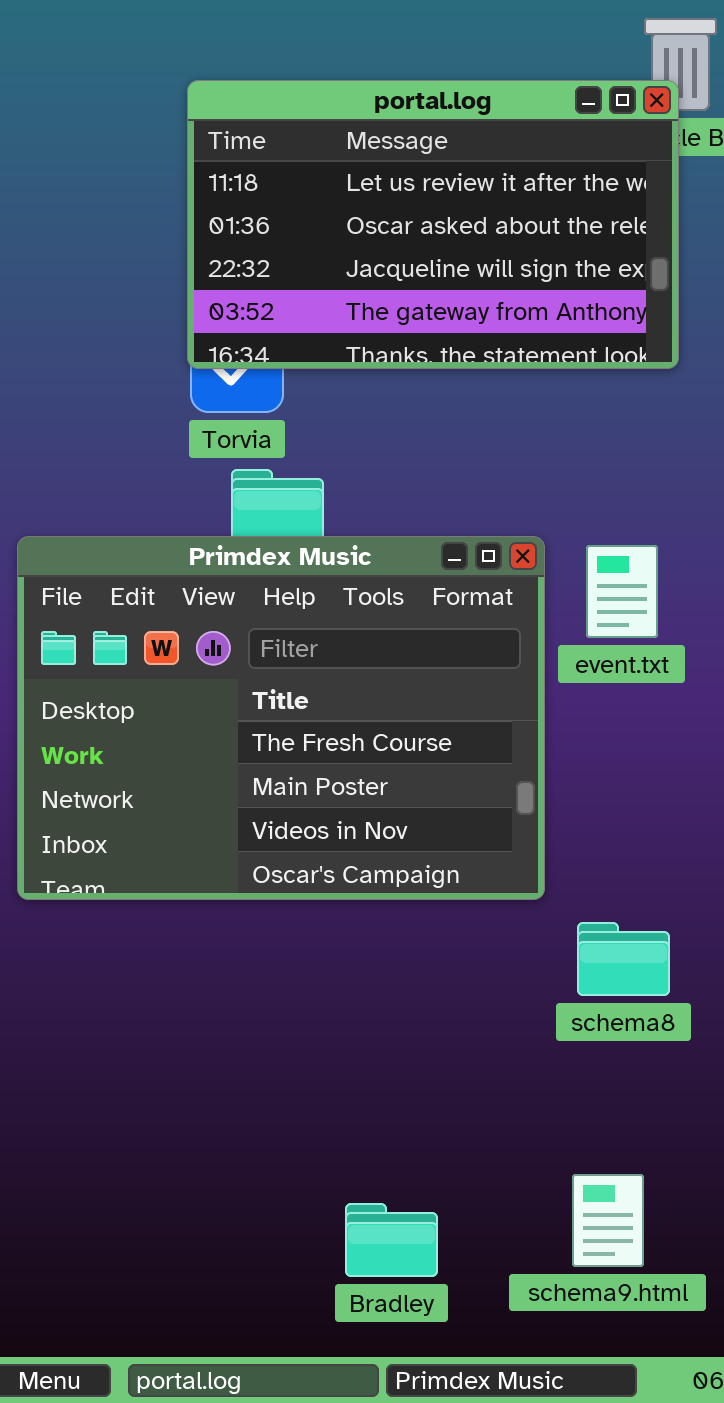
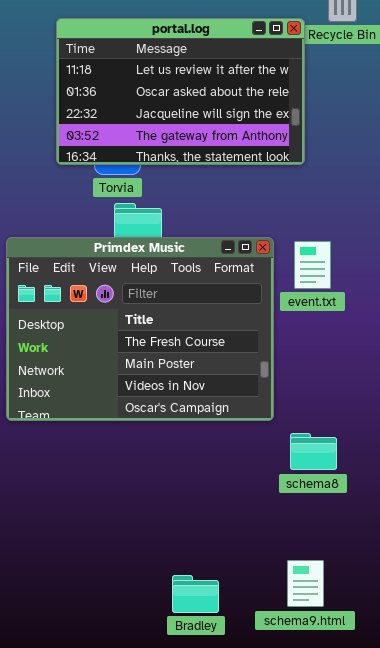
portal.log: [187,80,679,369] -> [56,18,305,165], moved

